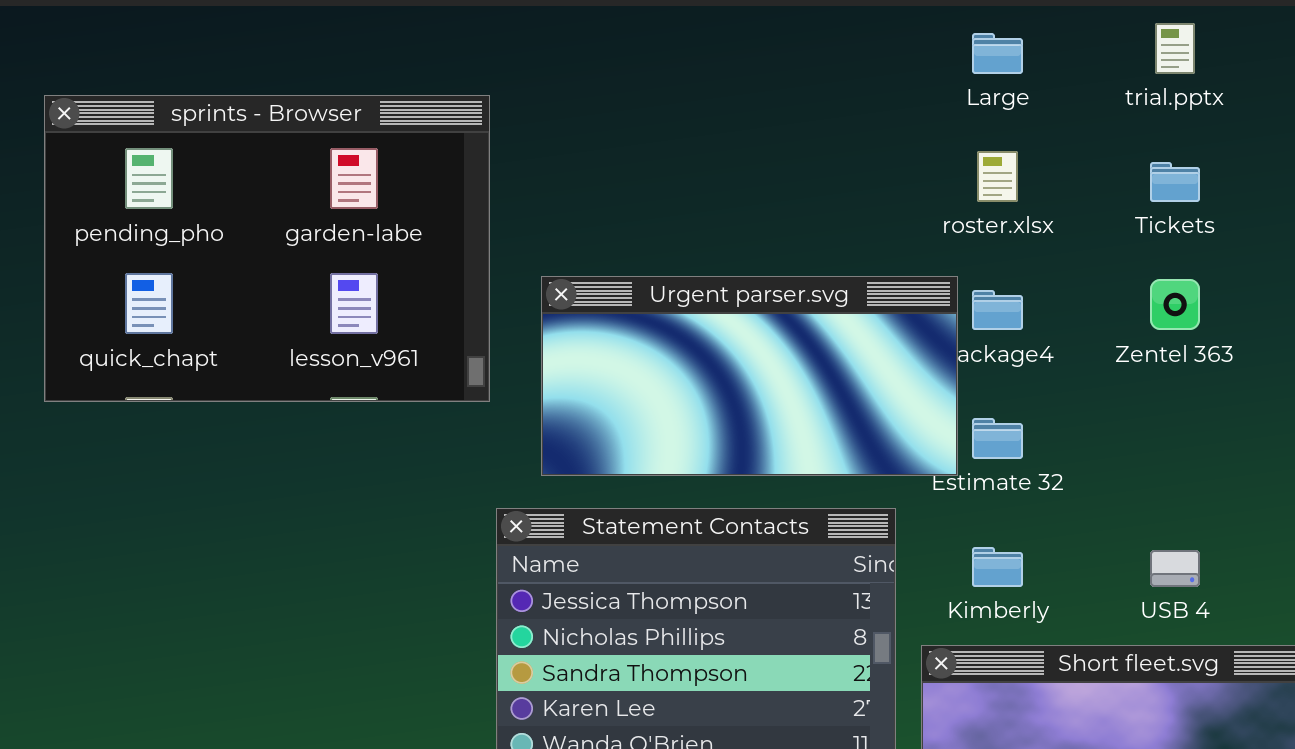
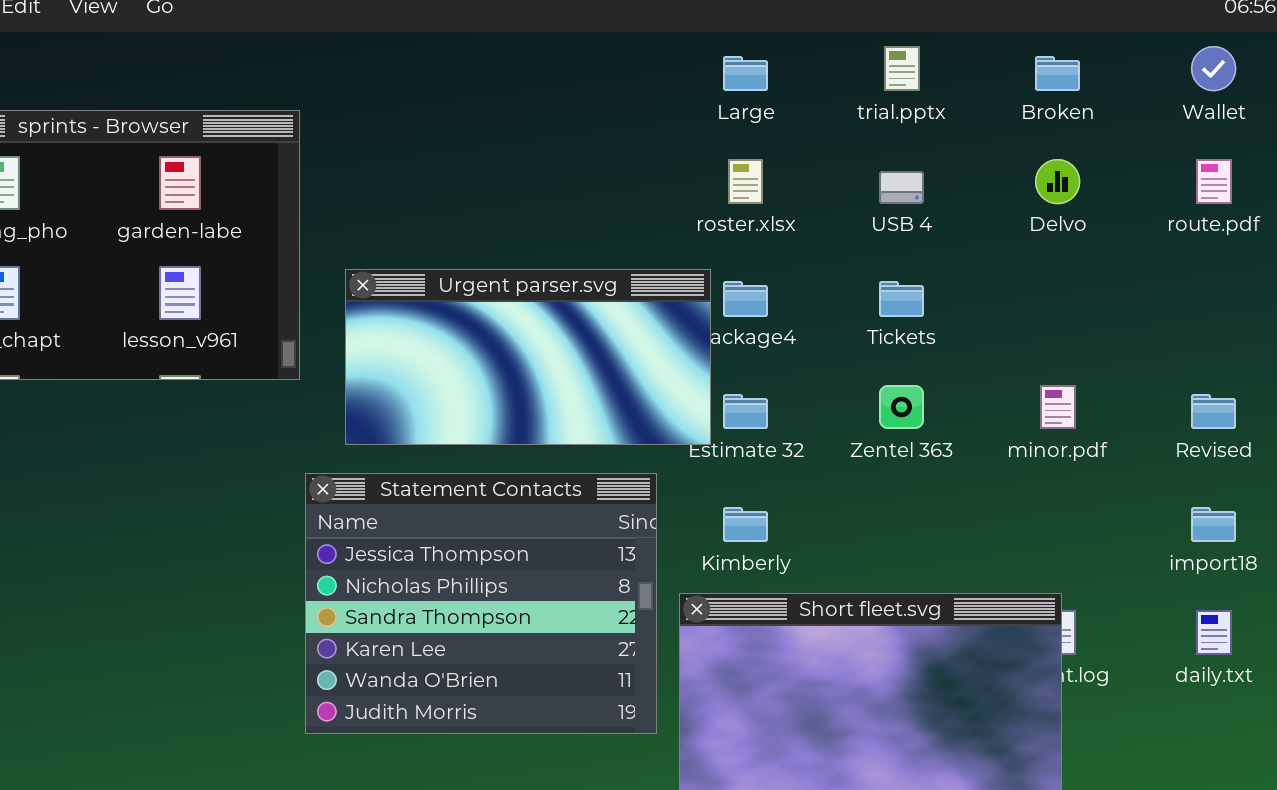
Tickets: [1150,162,1200,202] -> [879,281,924,317], moved
Zentel 363: [1150,279,1200,330] -> [879,385,924,429], moved
USB 4: [1150,550,1200,587] -> [879,171,924,204], moved

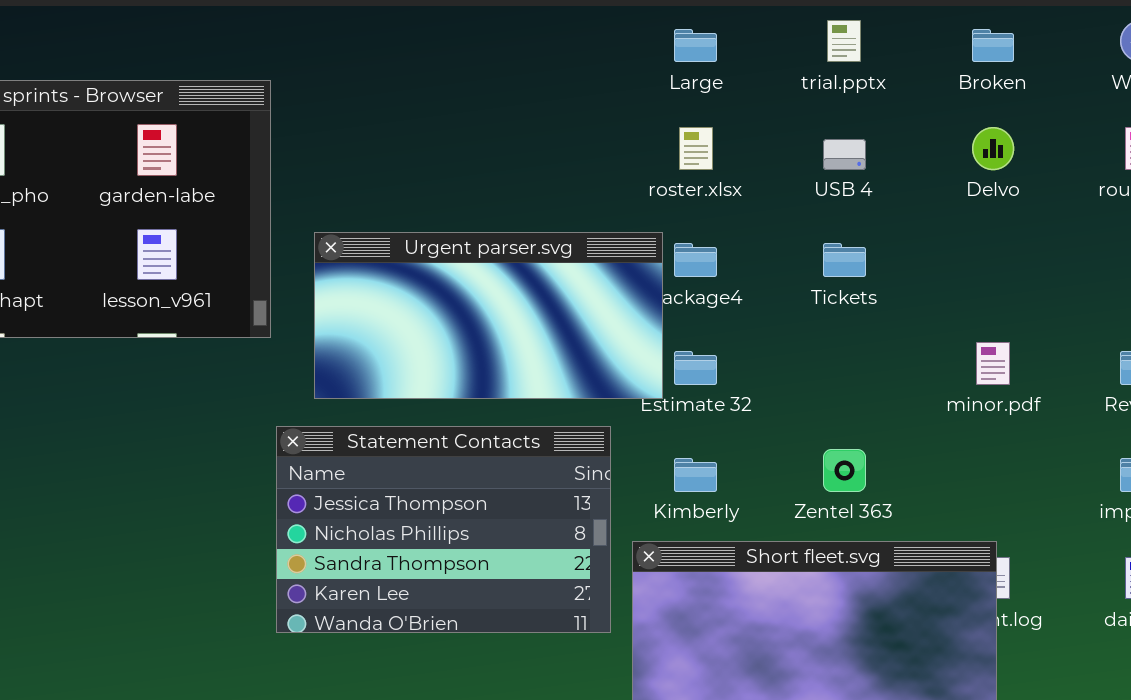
Zentel 363: [879,385,924,429] -> [823,449,866,492], moved
Statement Contacts: [305,473,657,734] -> [276,426,611,633], resized

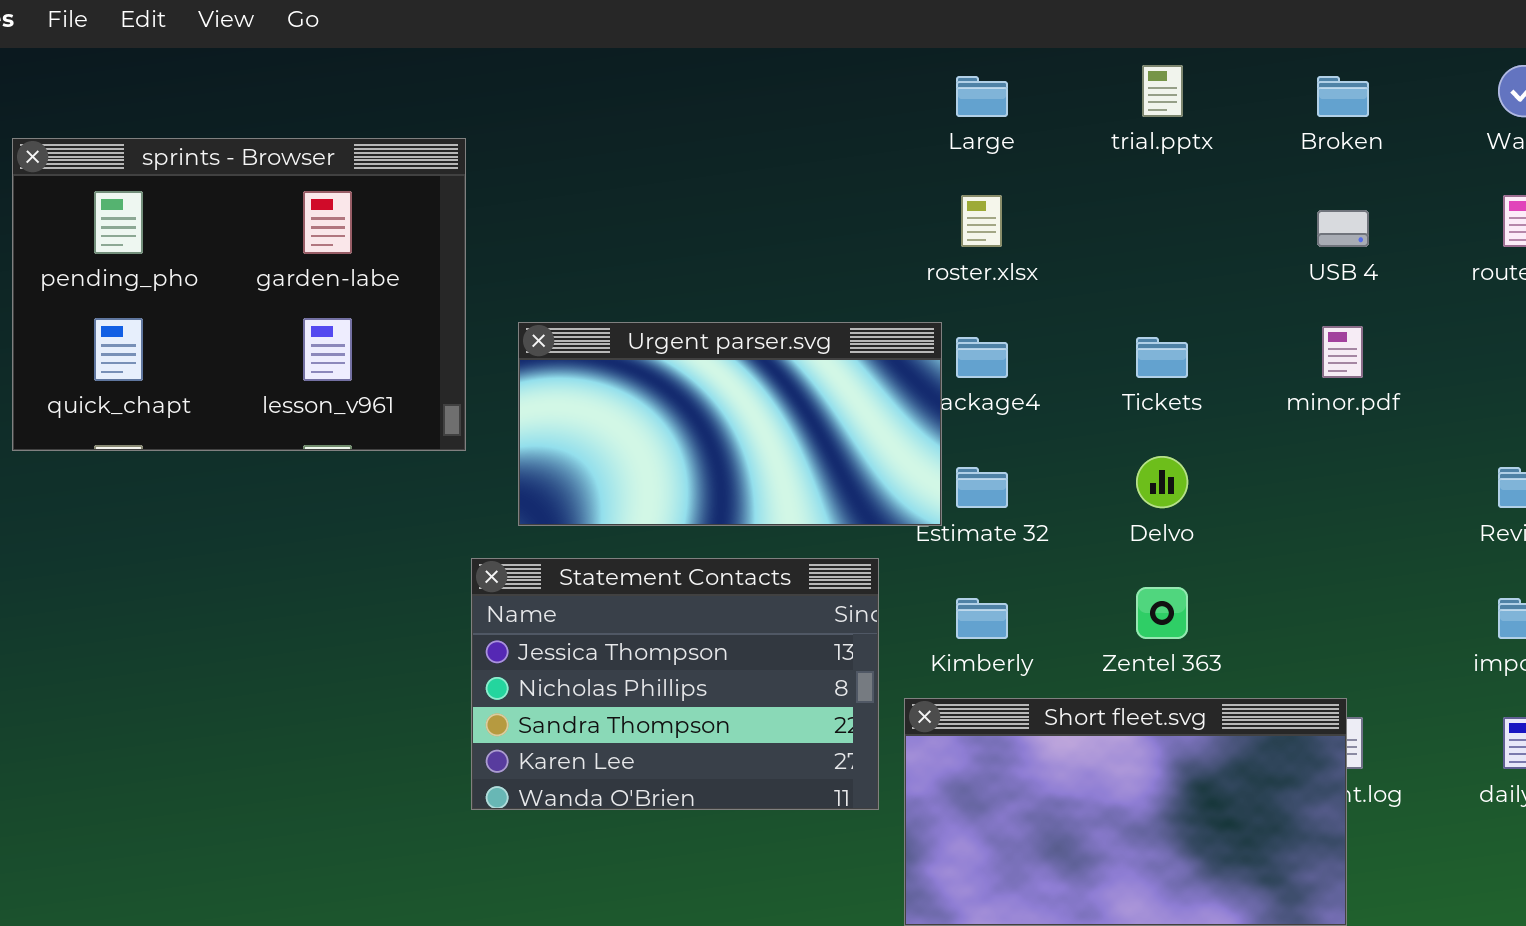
Delvo: [972,127,1014,170] -> [1136,456,1188,508], moved
USB 4: [823,139,866,170] -> [1317,210,1369,247], moved
minor.pdf: [976,342,1010,385] -> [1322,326,1363,378], moved

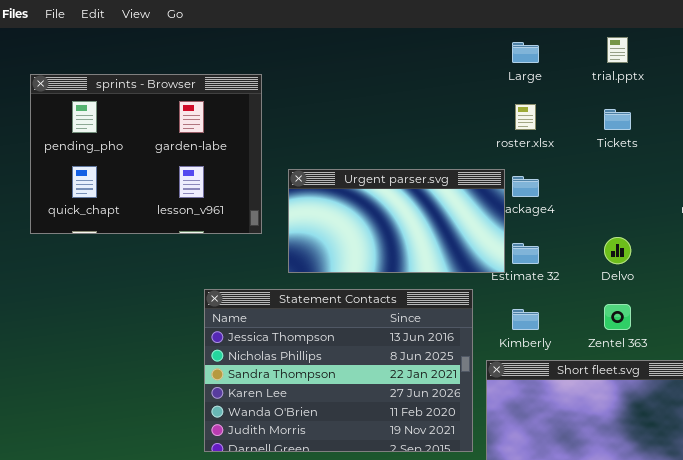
Tickets: [1136,337,1188,378] -> [604,109,631,130], moved
Statement Contacts: [471,558,879,810] -> [204,289,473,452], resized

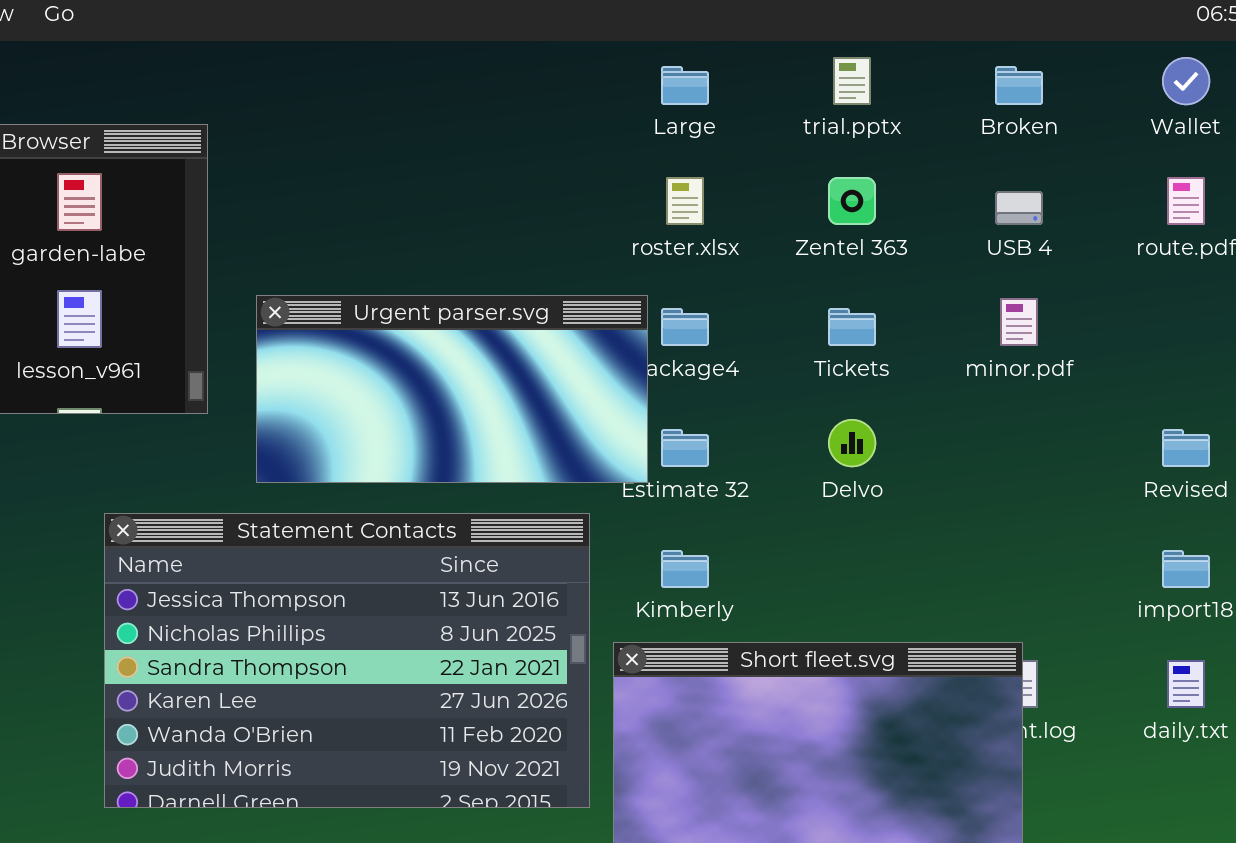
Tickets: [604,109,631,130] -> [828,308,876,346], moved
Zentel 363: [604,304,631,330] -> [828,177,876,225], moved

